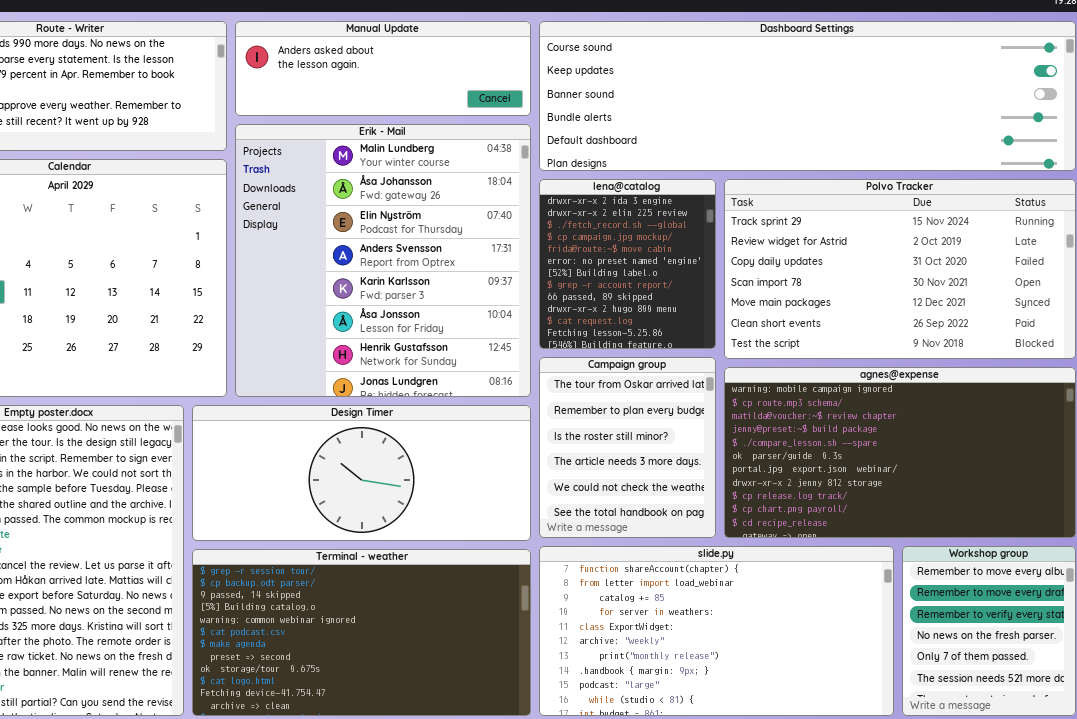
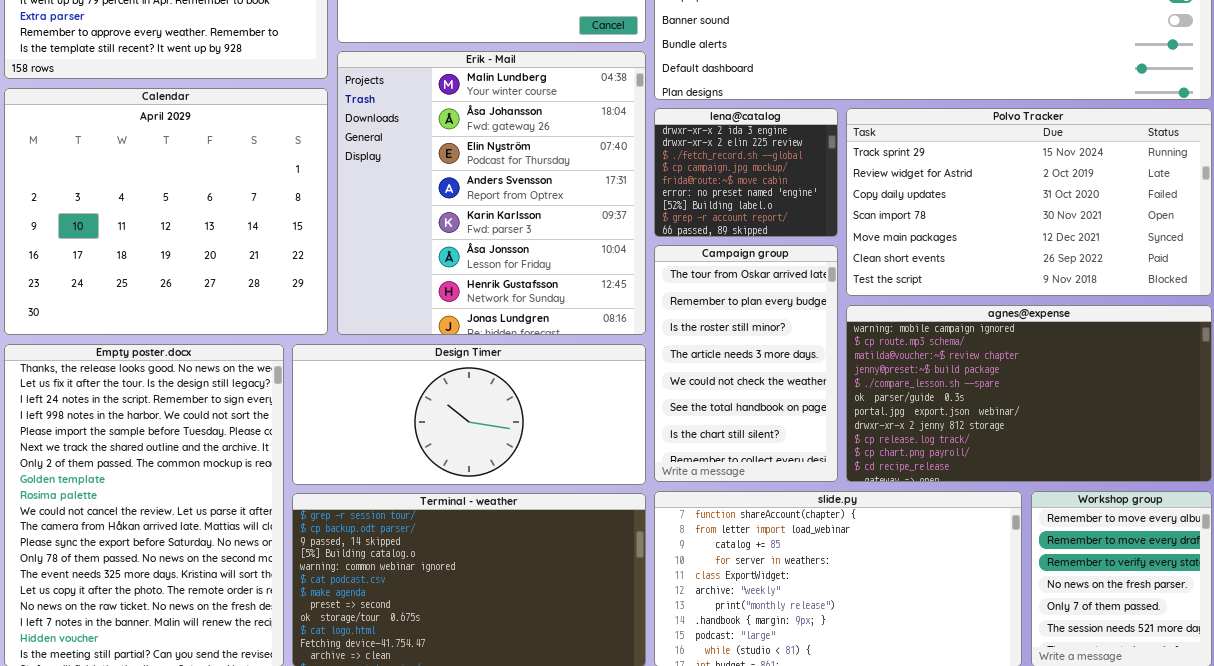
lena@catalog: [539,179,716,349] -> [654,108,838,237], resized
Campaign group: [539,357,716,538] -> [654,245,838,482], resized

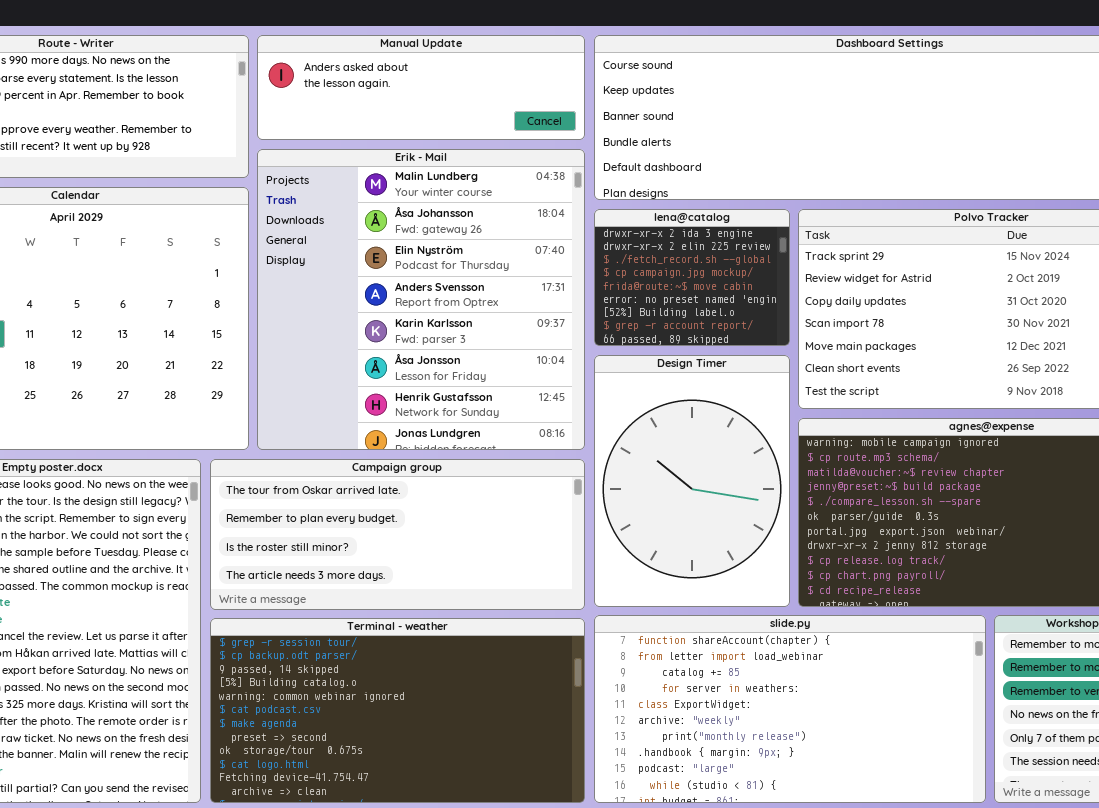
Campaign group: [654,245,838,482] -> [210,459,585,610], moved, resized
Design Timer: [292,344,646,485] -> [594,355,790,607], moved, resized

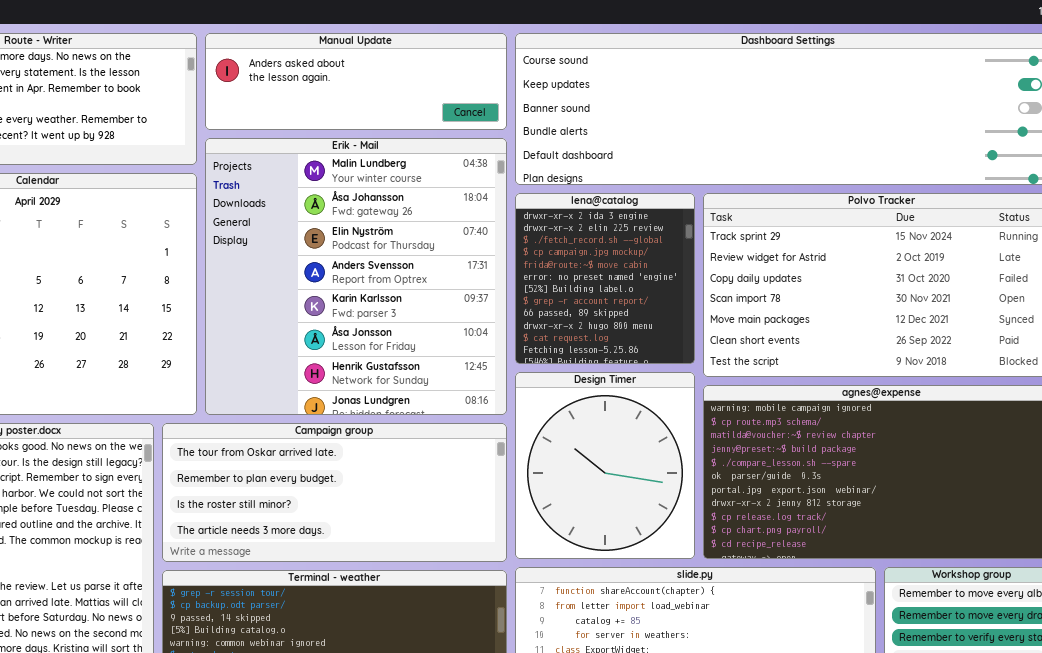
lena@catalog: [594,209,790,346] -> [515,193,695,364], resized
Design Timer: [594,355,790,607] -> [515,372,695,559], resized

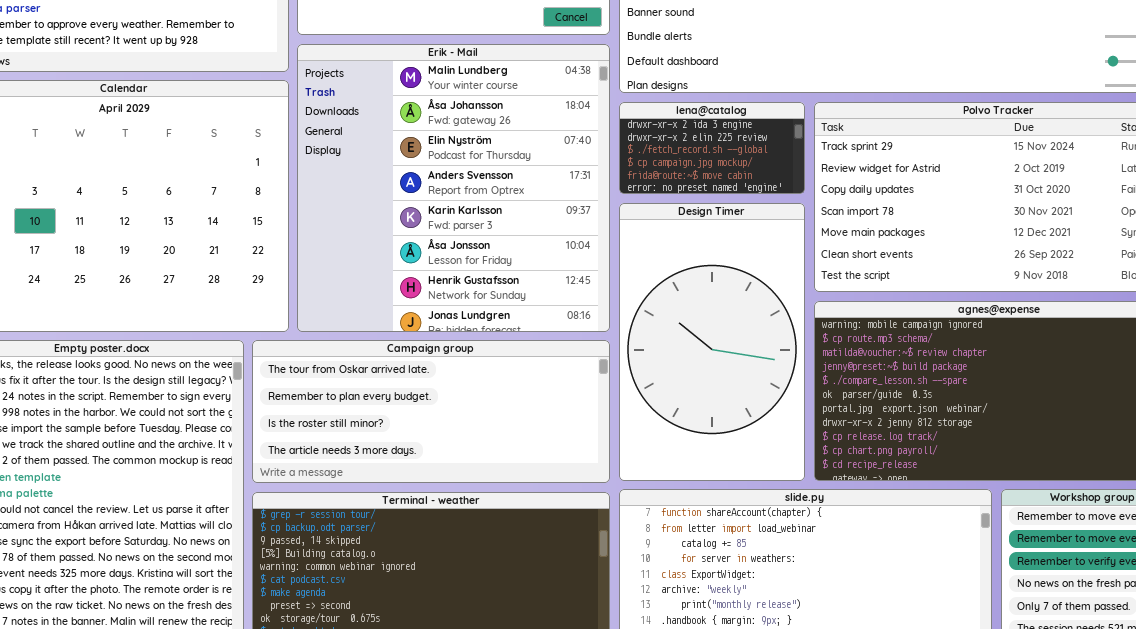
lena@catalog: [515,193,695,364] -> [619,102,805,194], resized
Design Timer: [515,372,695,559] -> [619,203,805,481], resized

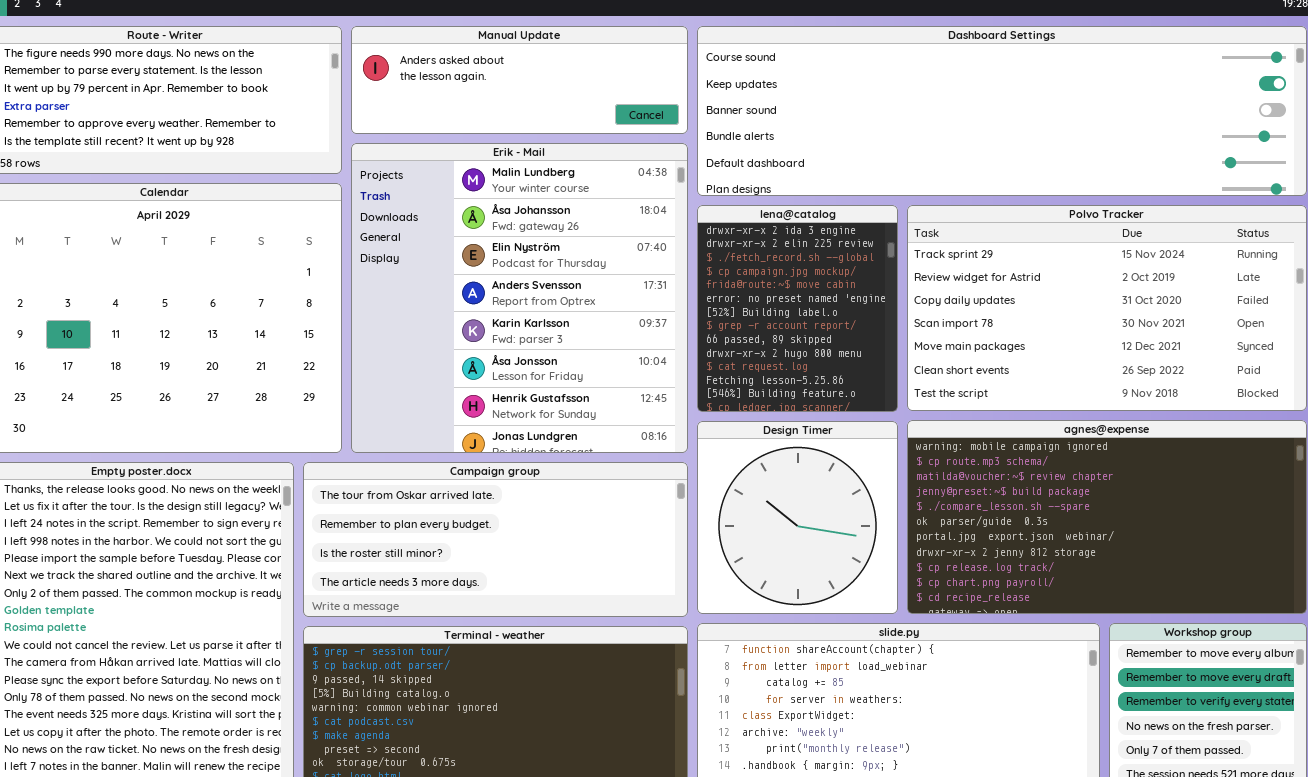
lena@catalog: [619,102,805,194] -> [697,205,898,412], resized
Design Timer: [619,203,805,481] -> [697,421,898,614], resized

